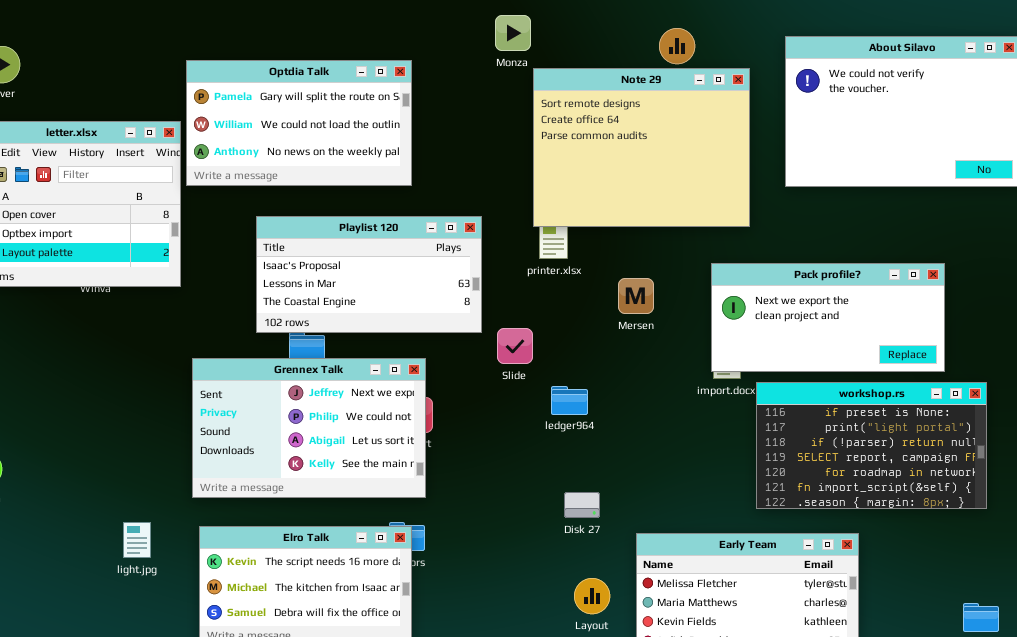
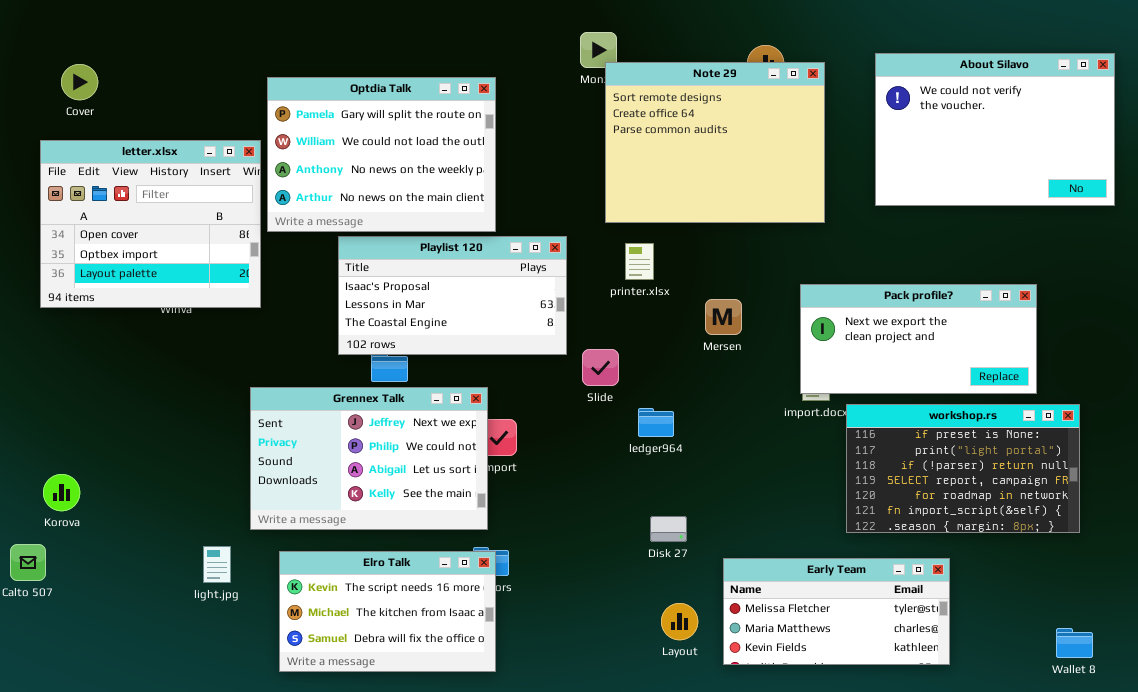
Optdia Talk: [186,60,412,186] -> [267,77,496,232], resized
Note 29: [533,68,750,227] -> [605,62,825,223], moved
Grennex Talk: [192,358,426,498] -> [250,387,488,530], moved

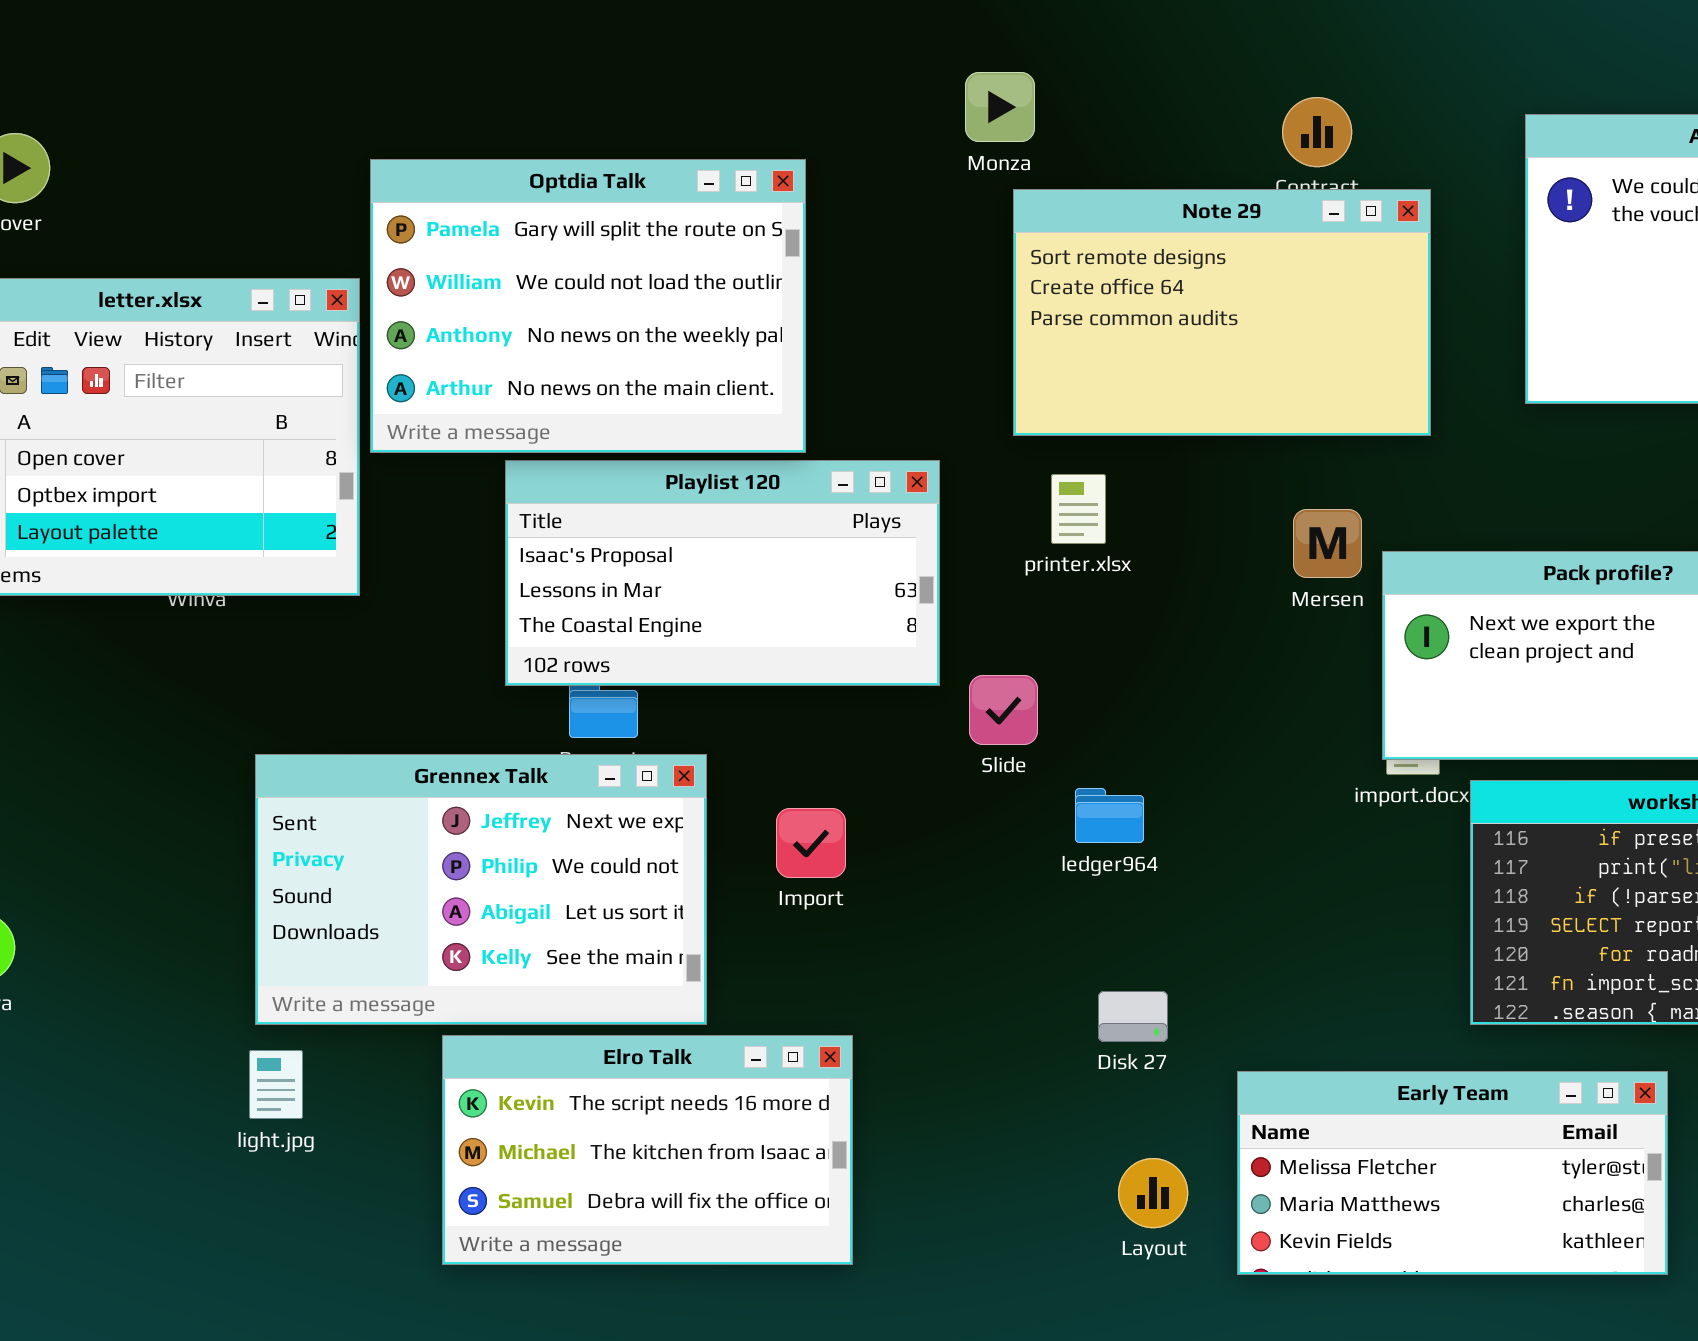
Note 29: [605,62,825,223] -> [1013,189,1431,436], resized
Mersen: [705,299,742,335] -> [1293,509,1362,578], moved
Grennex Talk: [250,387,488,530] -> [255,754,707,1025], moved
Elro Talk: [279,551,496,672] -> [442,1035,853,1265], moved

